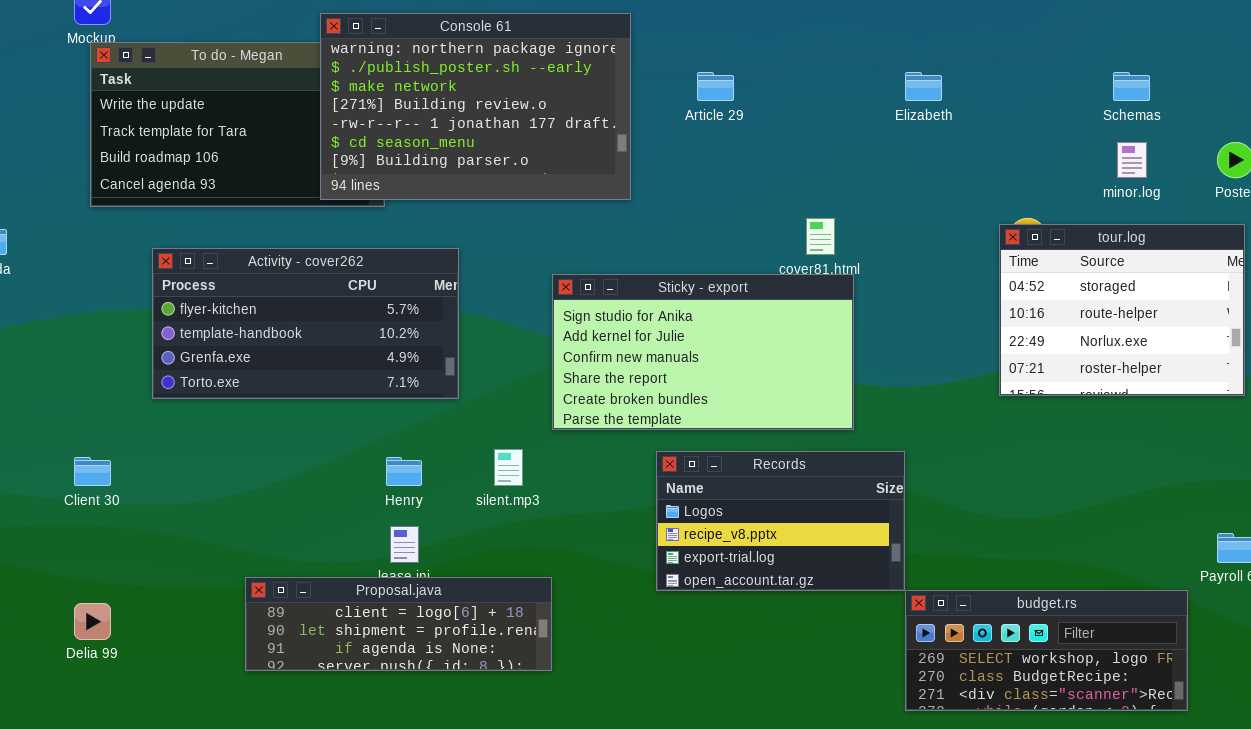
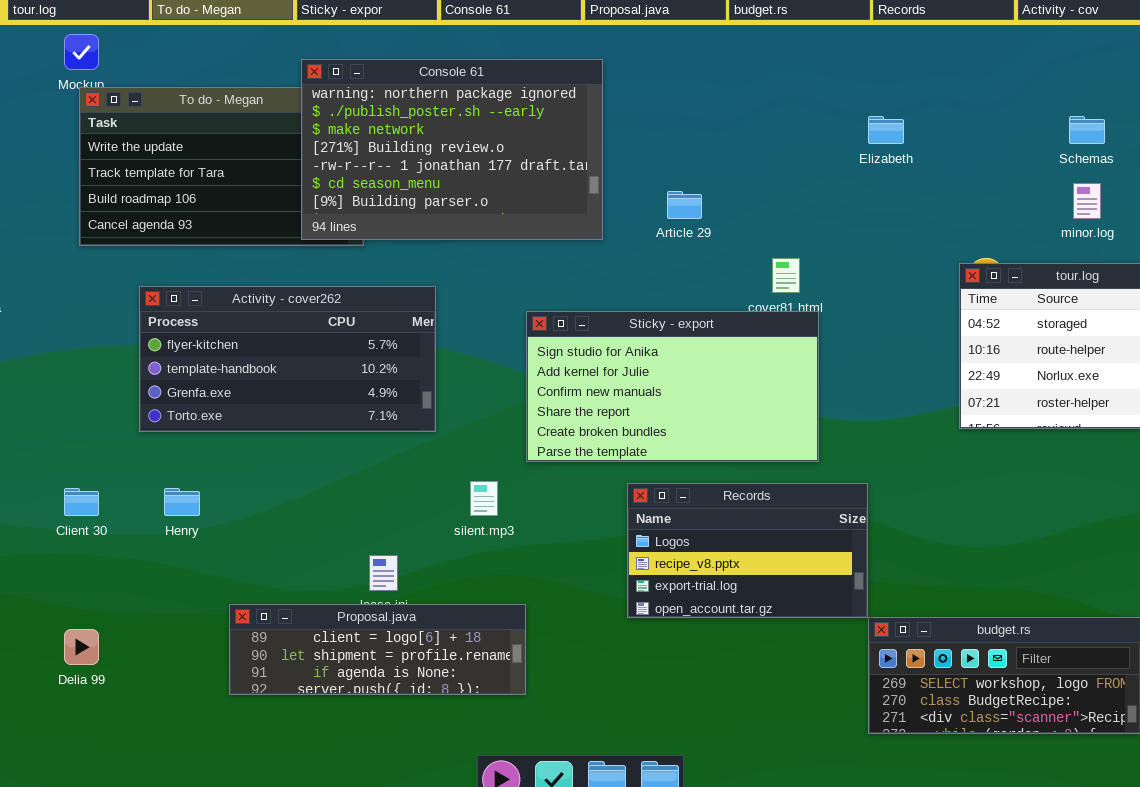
Article 29: [697,72,734,101] -> [667,191,702,219], moved
Henry: [386,457,422,486] -> [164,488,200,516], moved

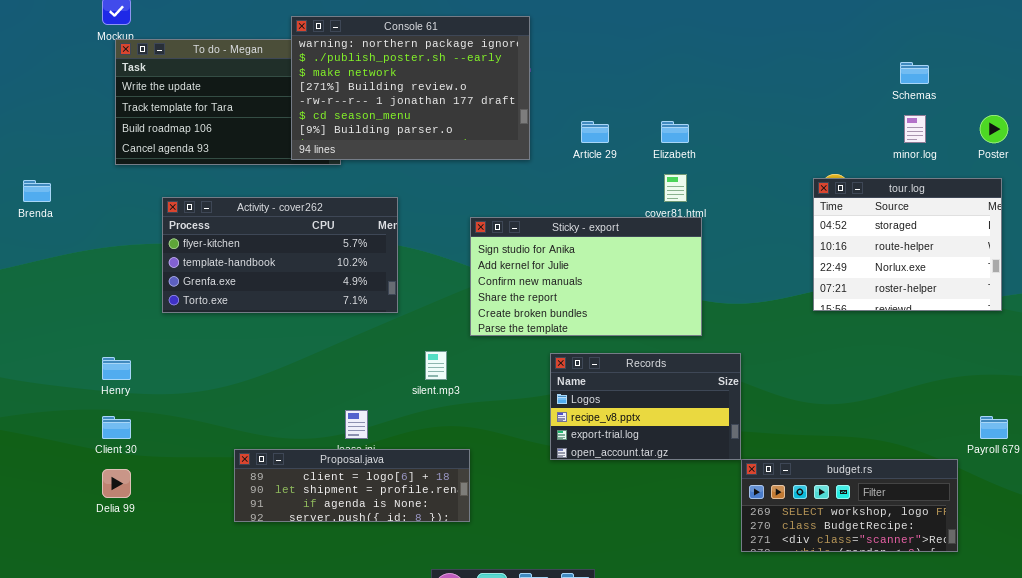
Elizabeth: [868,116,904,144] -> [661,121,689,143], moved
Client 30: [64,488,99,516] -> [102,416,131,439], moved
Henry: [164,488,200,516] -> [102,357,131,380], moved

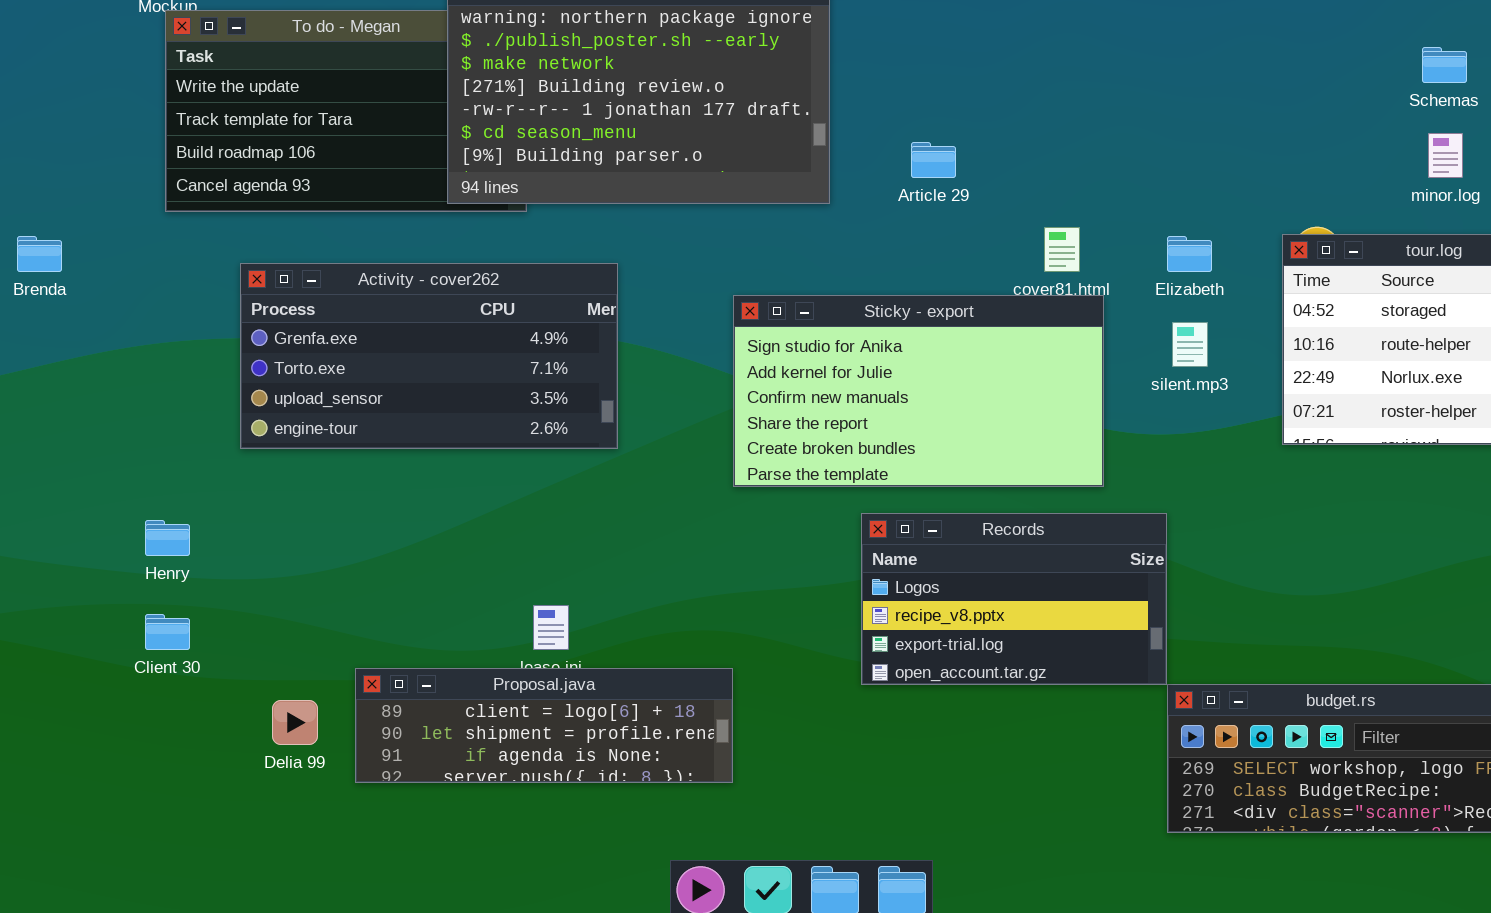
Elizabeth: [661,121,689,143] -> [1167,236,1212,272], moved
Activity - cover262: [162,197,398,313] -> [240,263,618,449], scrolled down 2 rows
silent.mp3: [425,351,447,380] -> [1172,322,1208,367], moved
Delia 99: [102,469,131,498] -> [272,700,318,745], moved

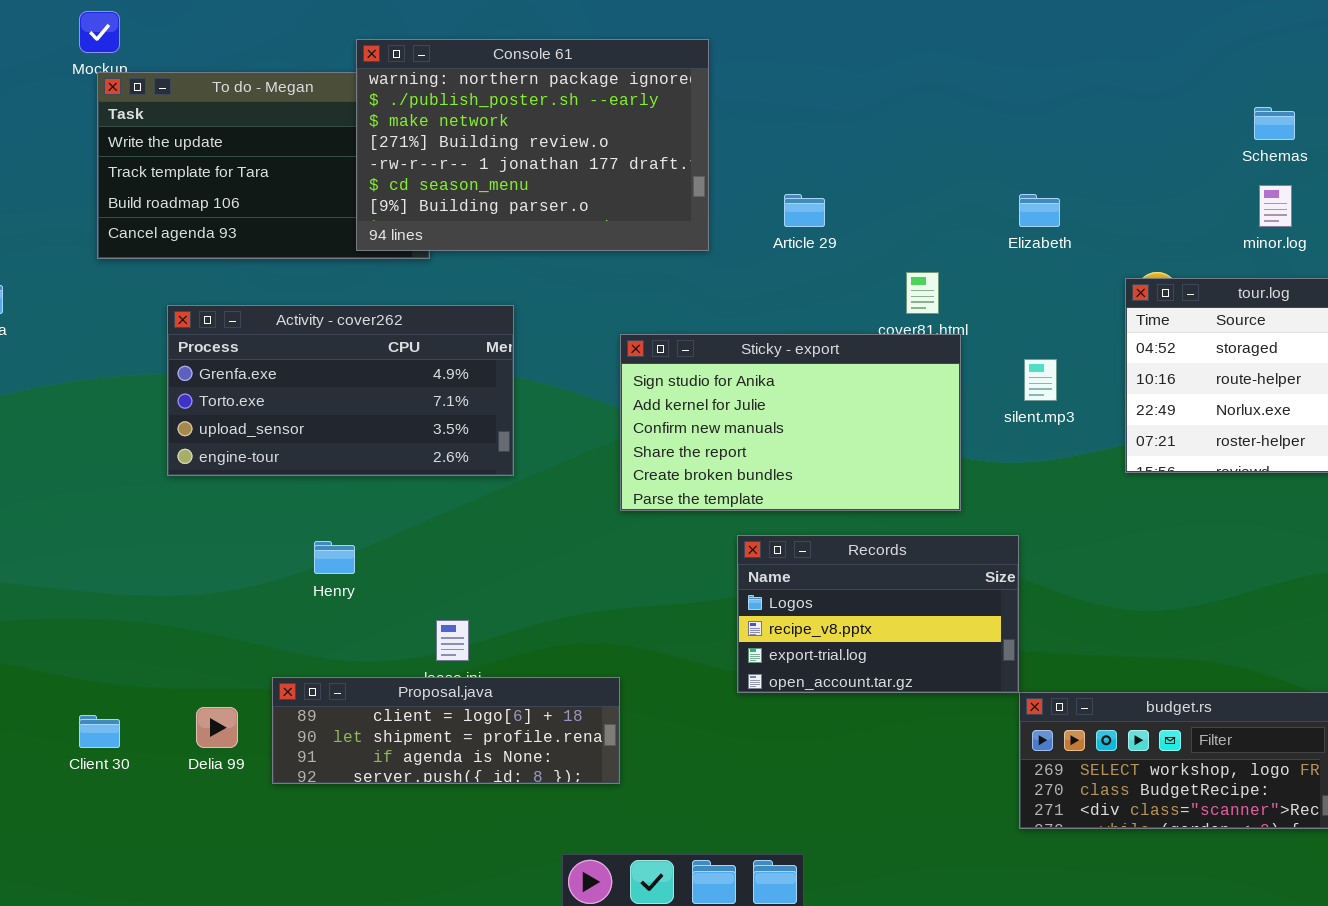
Elizabeth: [1167,236,1212,272] -> [1019,194,1060,227], moved
Henry: [145,520,190,556] -> [314,541,355,574], moved
Client 30: [145,614,190,650] -> [79,715,120,748], moved

